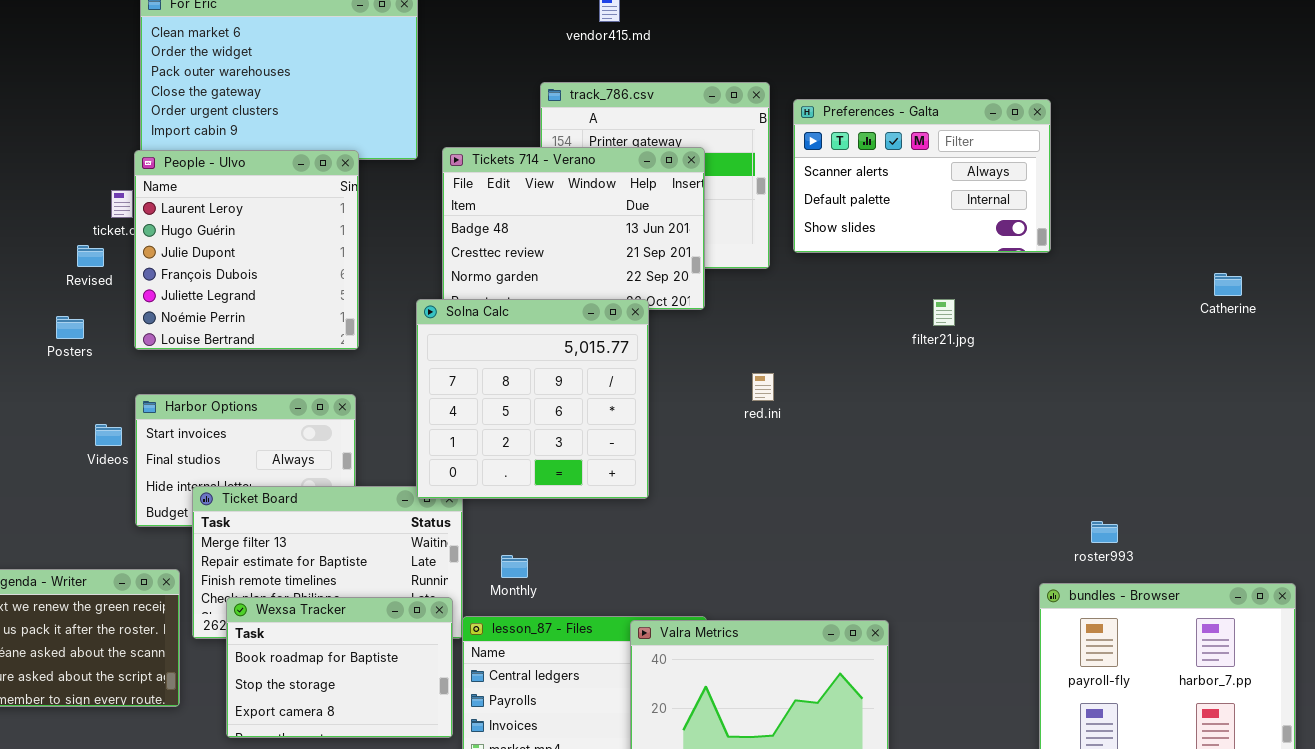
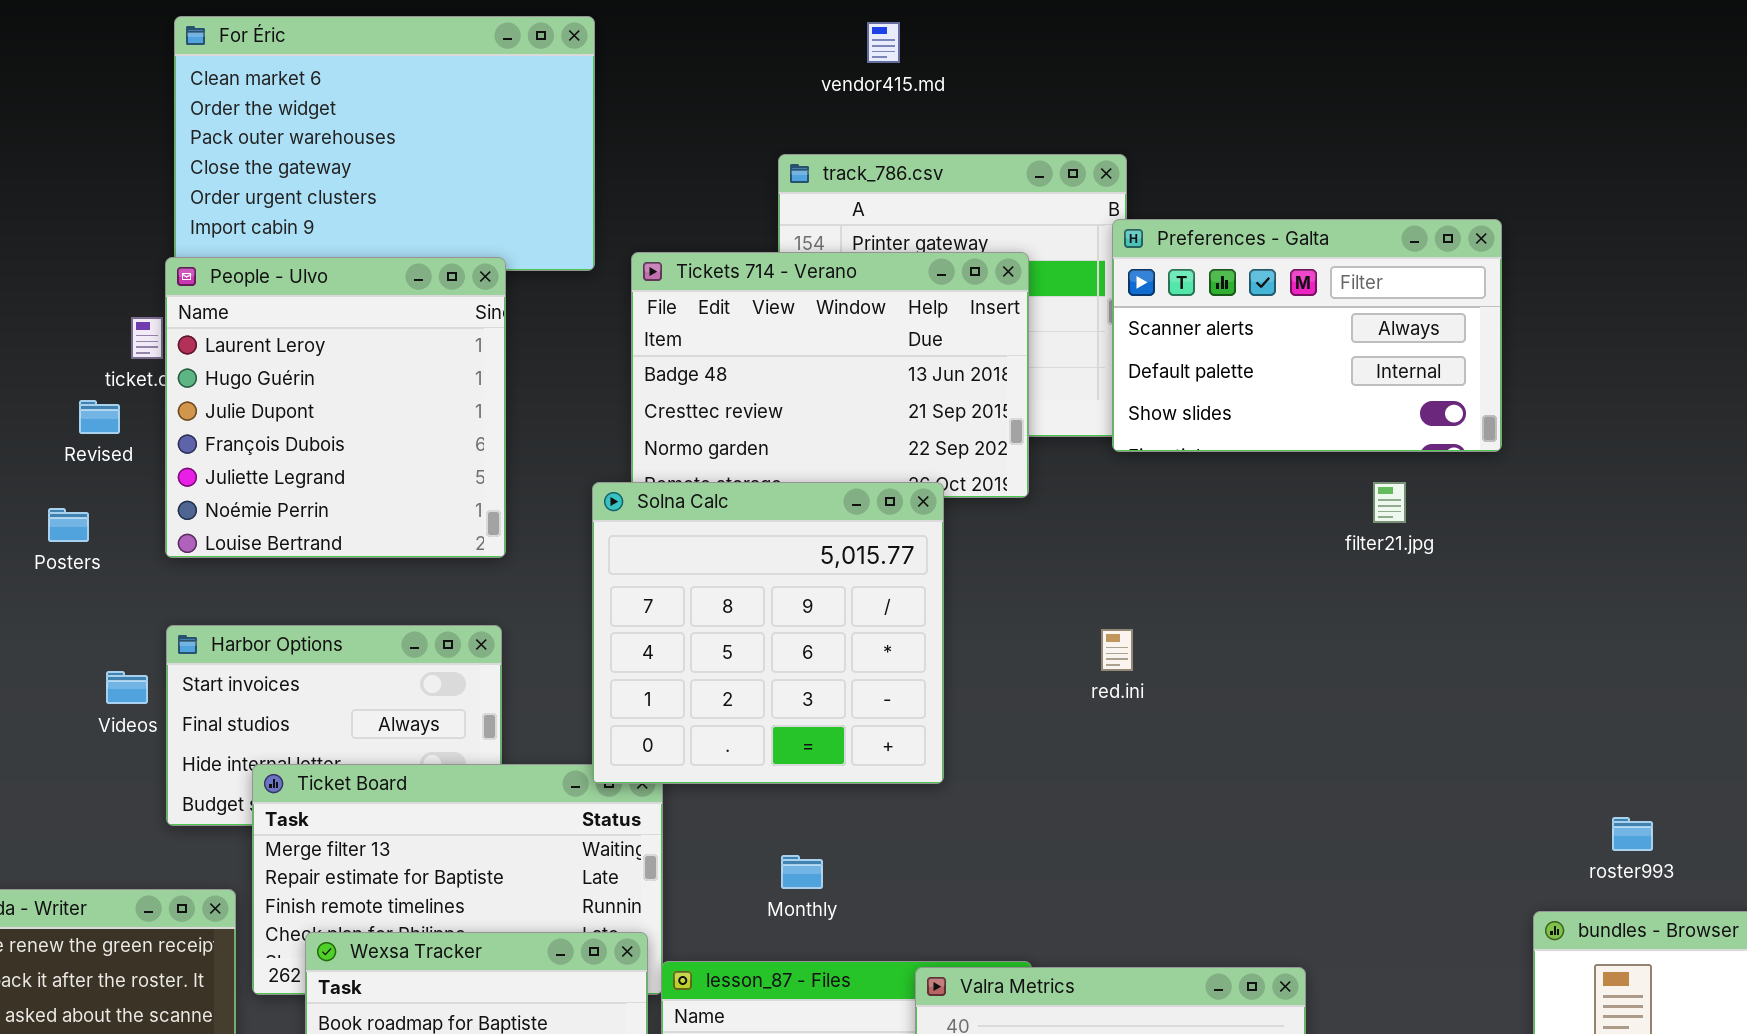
Preferences - Galta: [793,99,1051,253] -> [1112,219,1502,452], moved
red.ini: [752,373,774,401] -> [1101,629,1133,671], moved
Monthly: [501,555,528,578] -> [781,855,823,889], moved

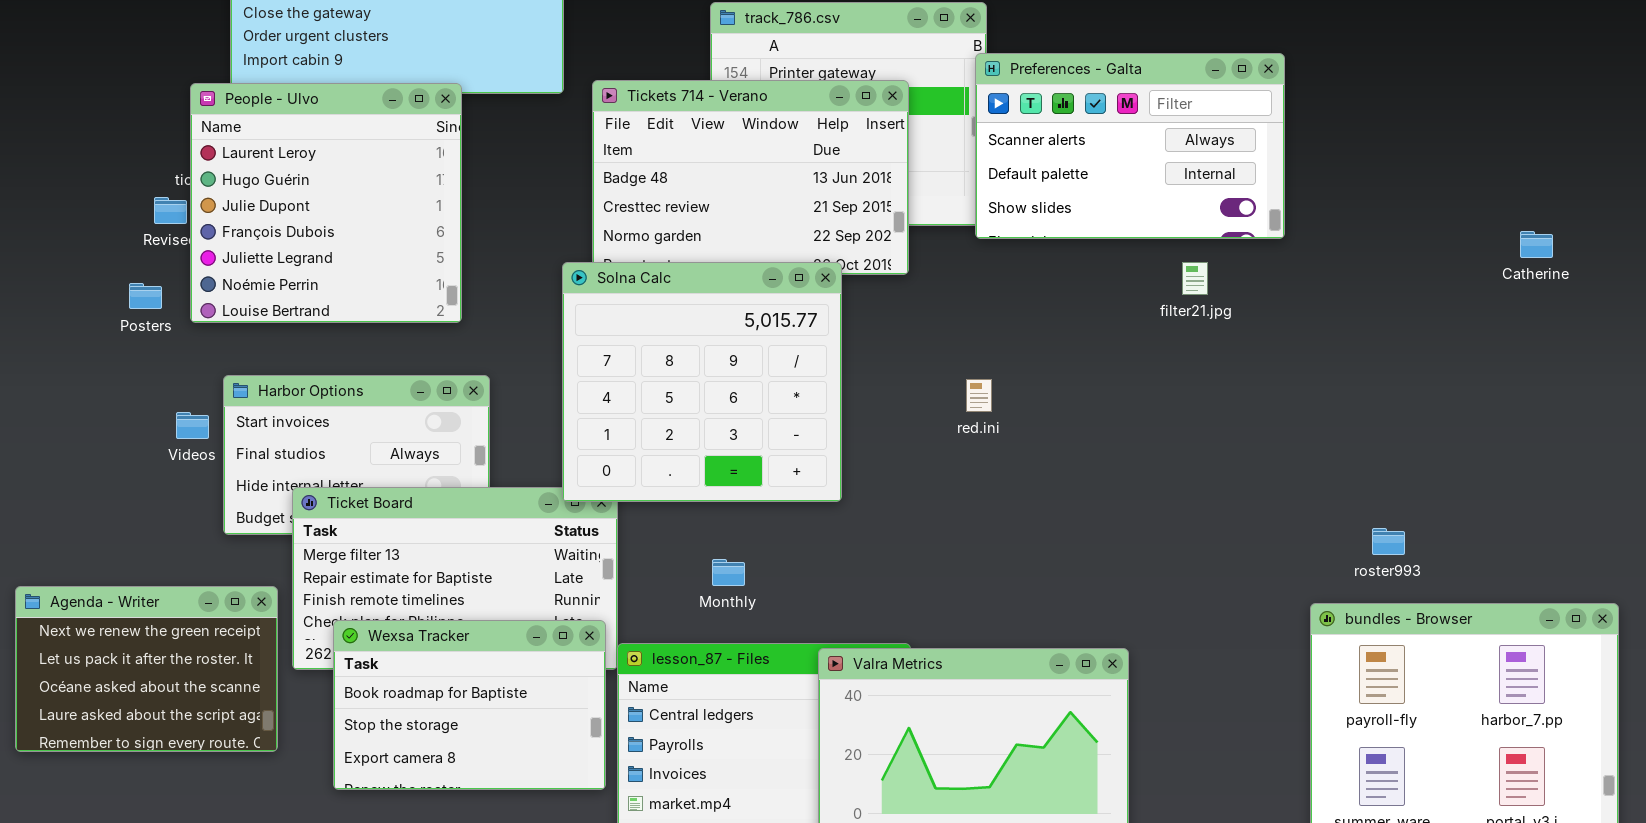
People - Ulvo: [165,257,506,558] -> [190,83,462,323], moved

